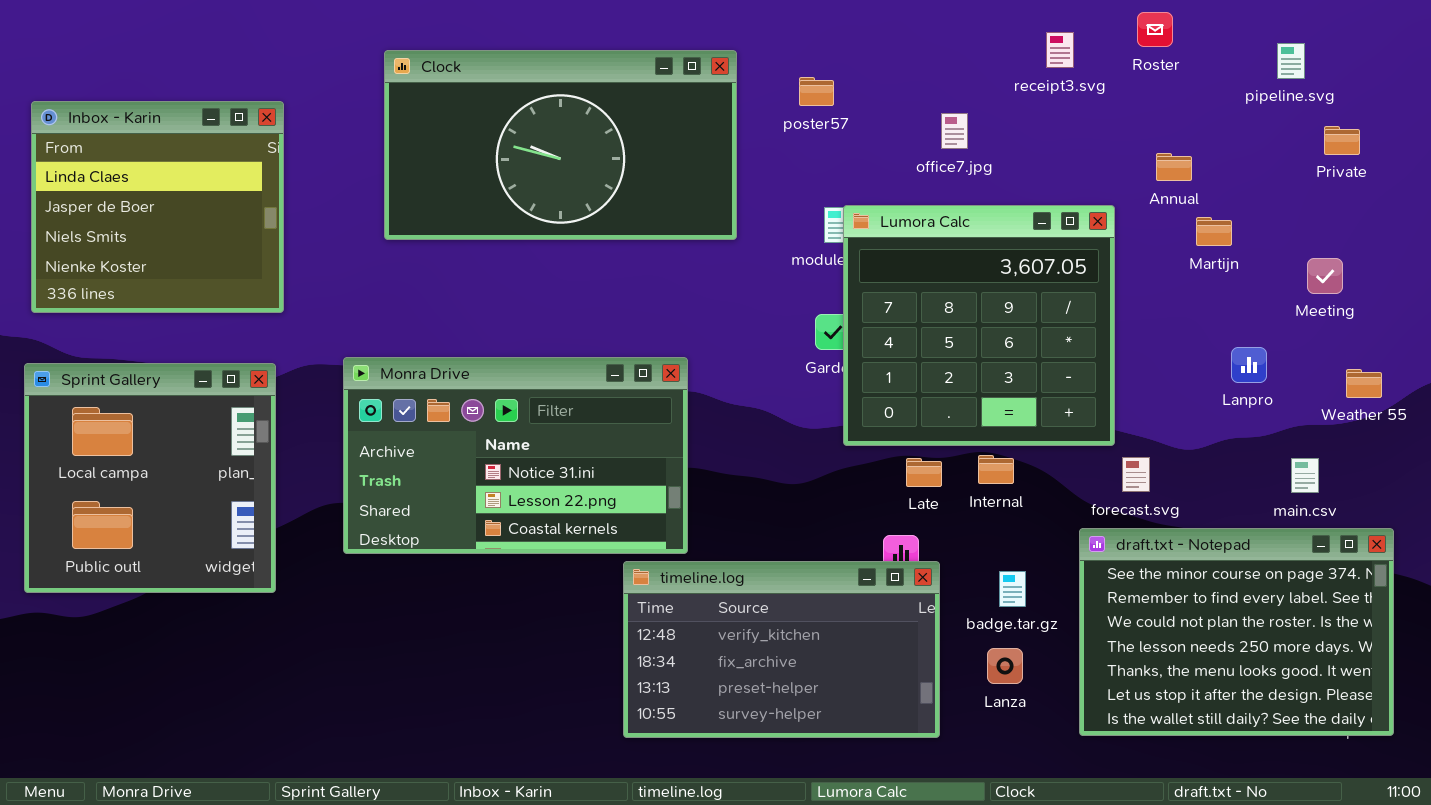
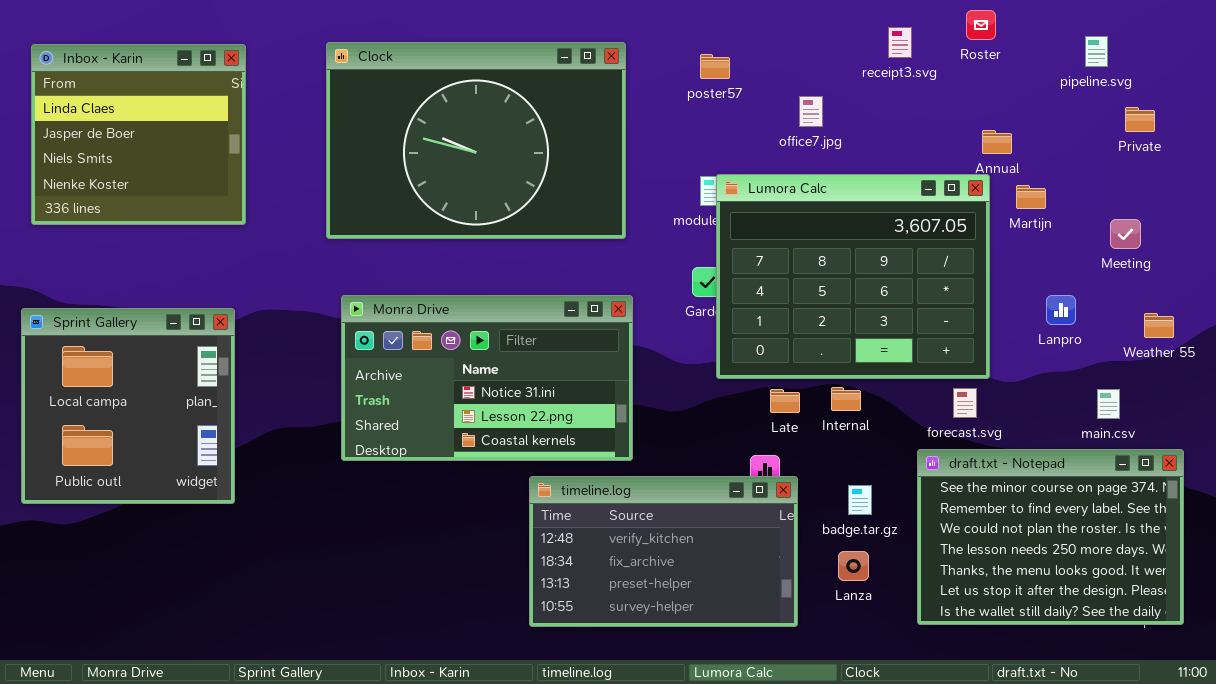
Clock: [384,50,737,240] -> [326,42,626,239], resized
poster57: [799,77,834,106] -> [700,54,730,79], moved
Inbox - Karin: [31,101,284,313] -> [31,44,246,225], moved
Lumora Calc: [843,205,1115,446] -> [716,174,990,379], resized
Monra Drive: [343,357,688,554] -> [341,295,633,461], moved

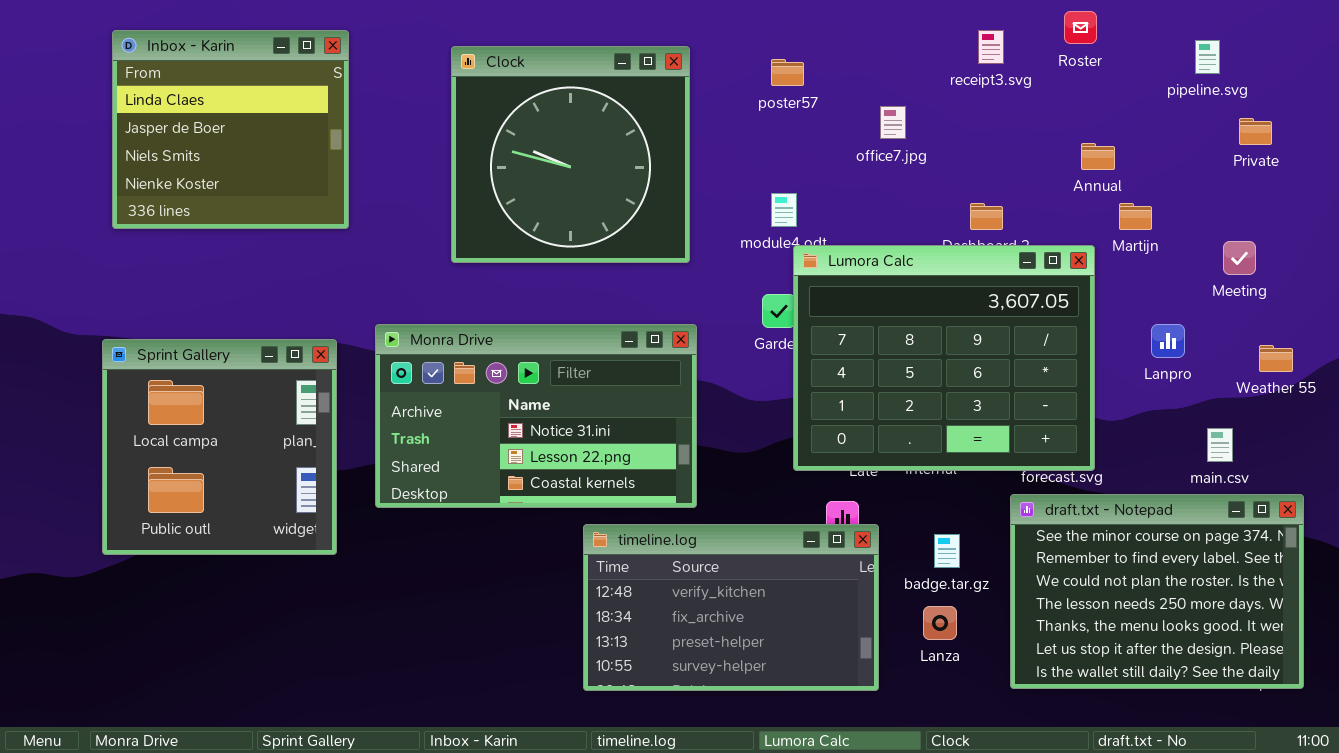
Clock: [326,42,626,239] -> [451,46,690,263], resized
Inbox - Karin: [31,44,246,225] -> [112,30,349,229], moved
Lumora Calc: [716,174,990,379] -> [793,245,1095,471], moved
Sprint Gallery: [21,308,235,504] -> [102,339,337,555], moved

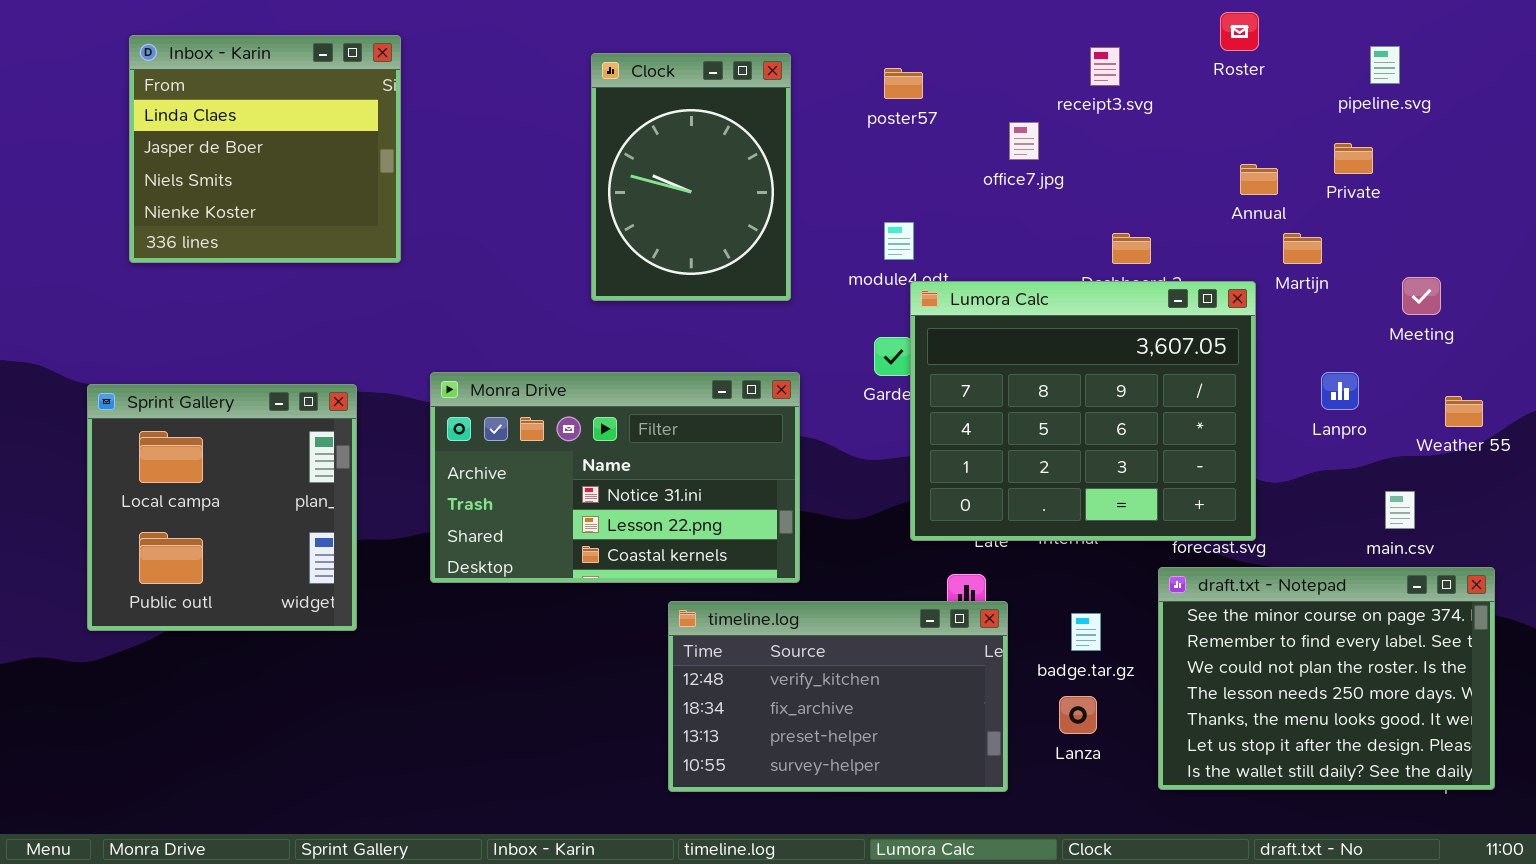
receipt3.svg: [978,30,1004,64] -> [1090,47,1120,86], moved
Clock: [451,46,690,263] -> [591,53,791,301], resized
Private: [1239,118,1272,145] -> [1334,143,1373,174], moved
Sprint Gallery: [102,339,337,555] -> [87,384,357,631], moved

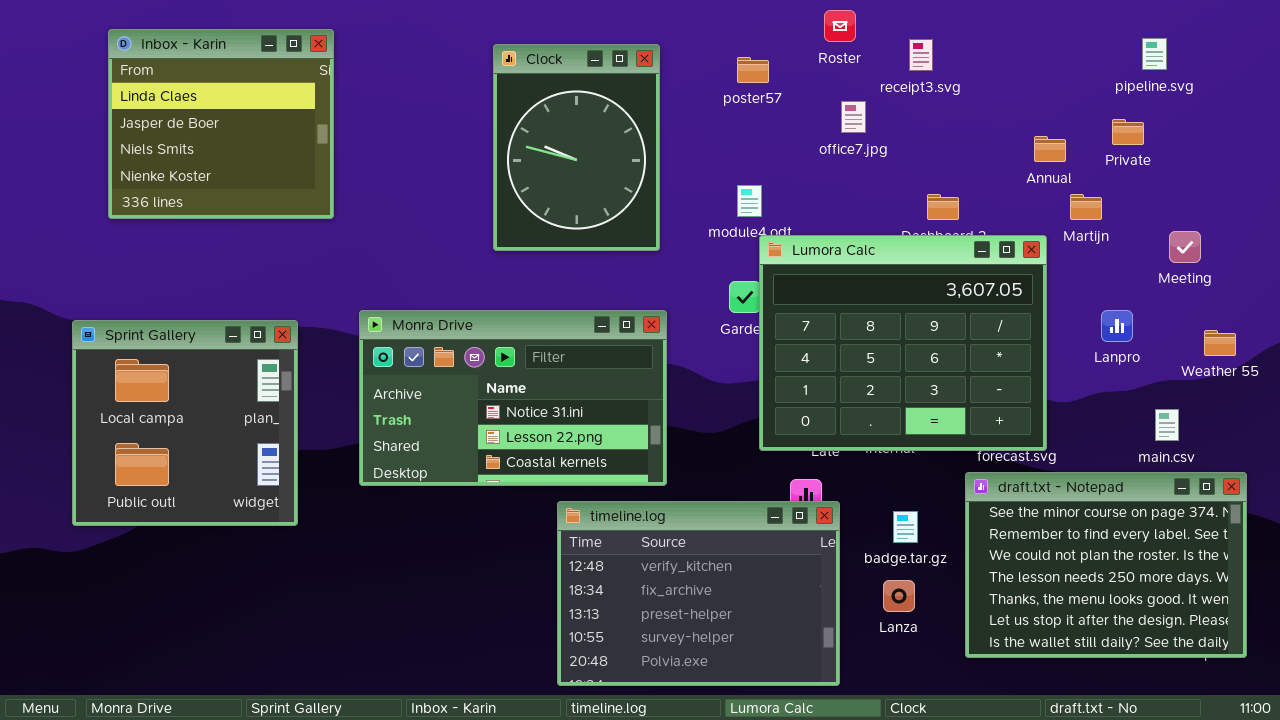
Roster: [1220,12,1259,51] -> [824,10,856,42], moved
timeline.log: [668,601,1008,792] -> [557,501,840,686], resized

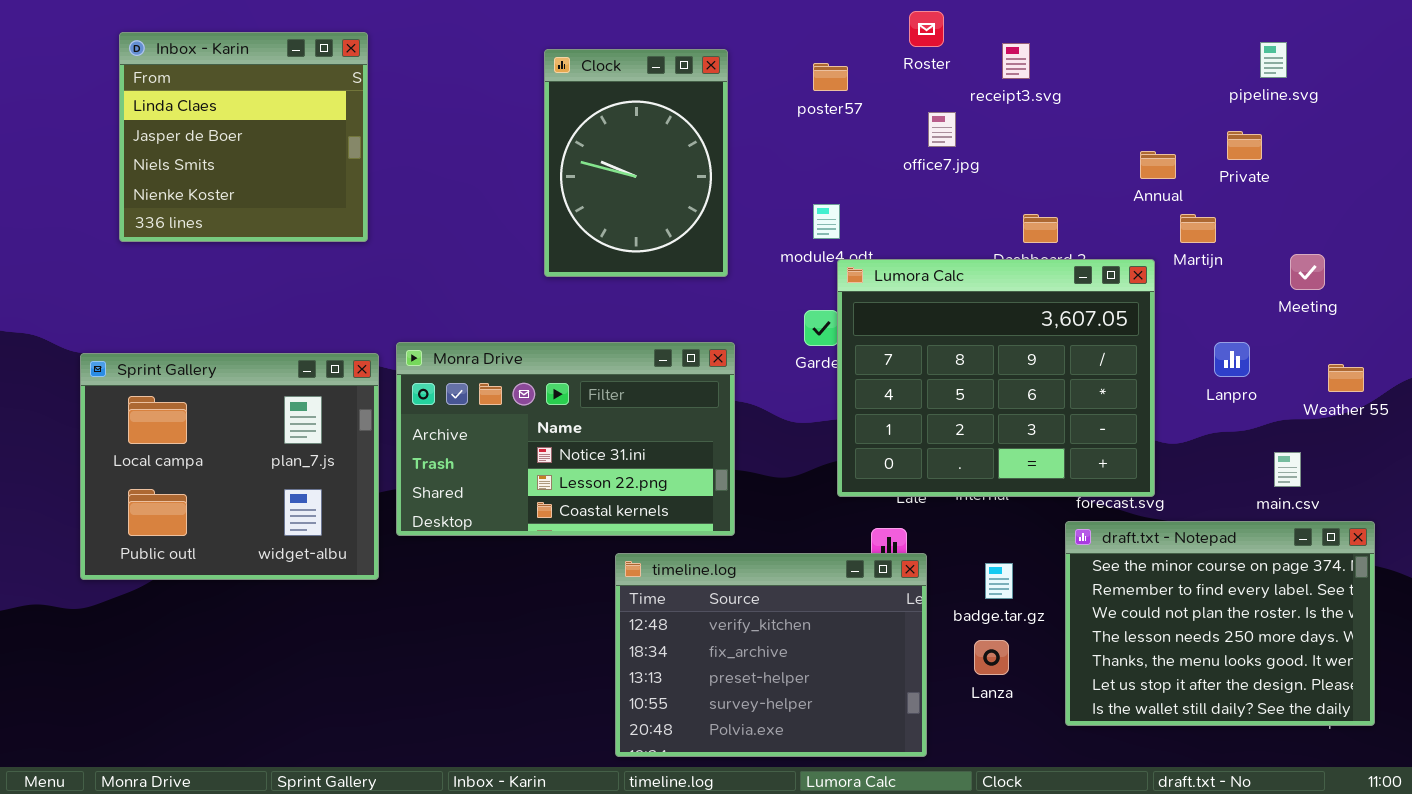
Sprint Gallery: [72,320,298,526] -> [80,353,379,580], resized

